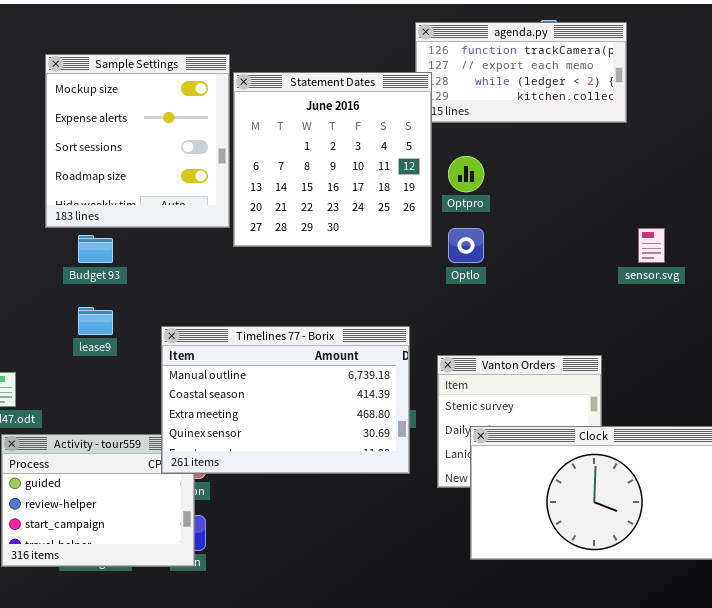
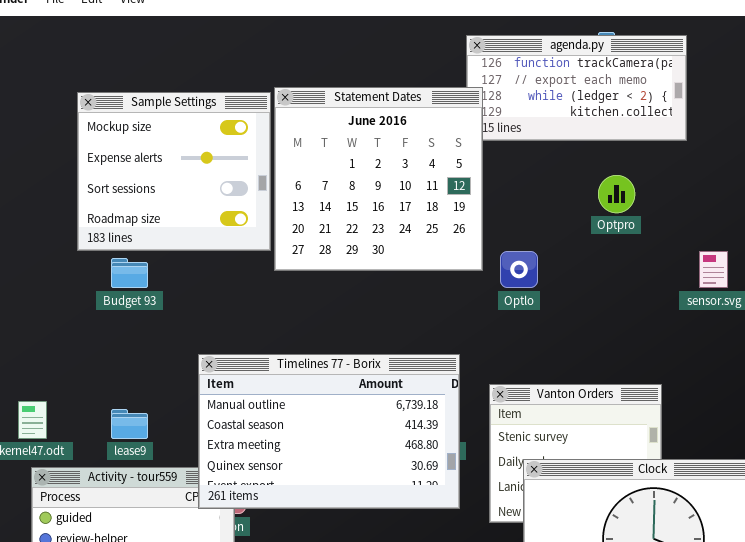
Sample Settings: [45,54,230,228] -> [77,92,271,251], resized
Optpro: [448,156,484,192] -> [598,175,635,213], moved
lease9: [78,307,113,335] -> [111,409,148,439], moved

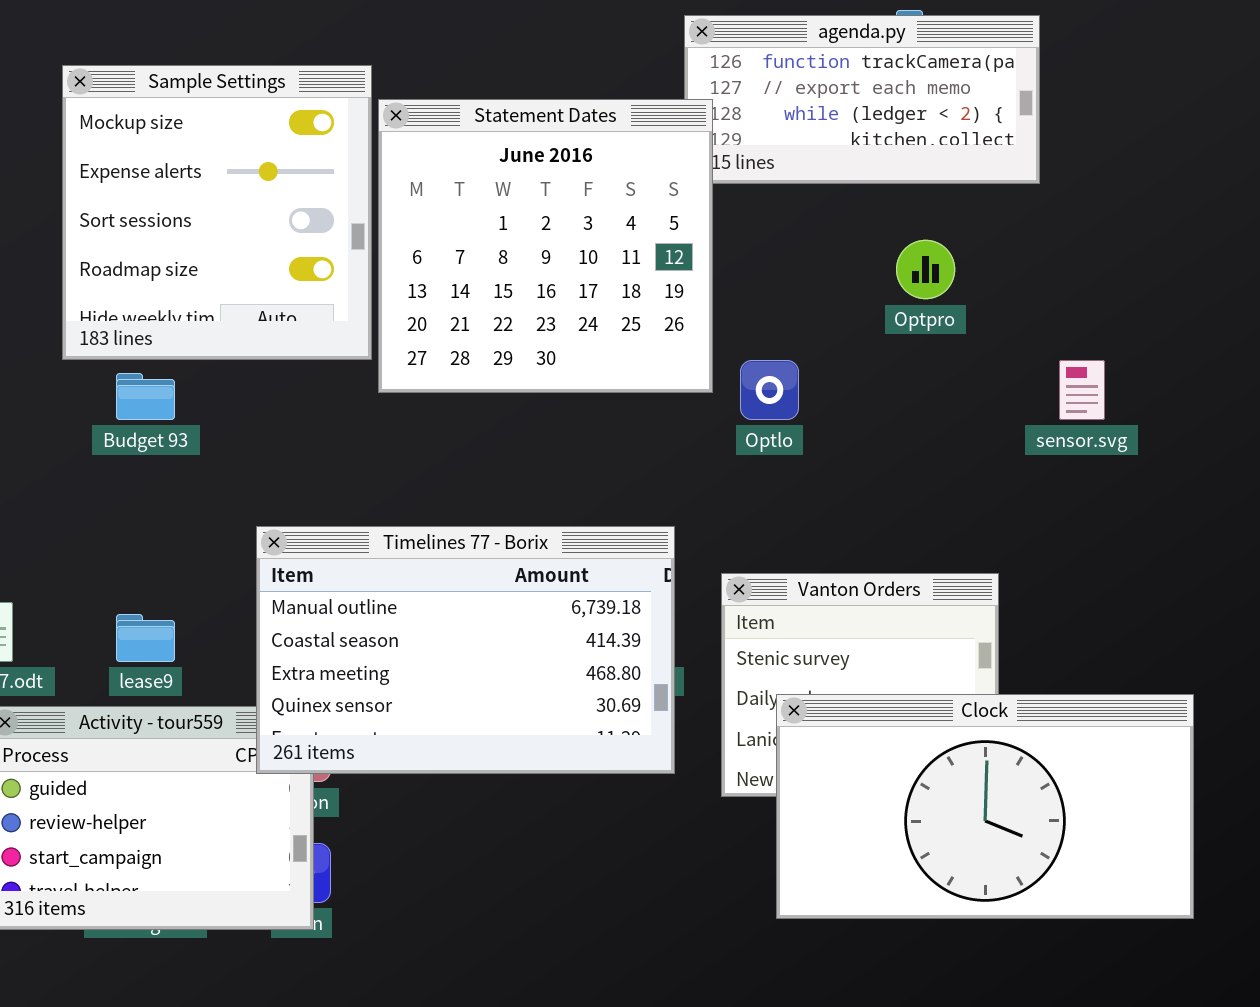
Sample Settings: [77,92,271,251] -> [62,65,372,360], resized

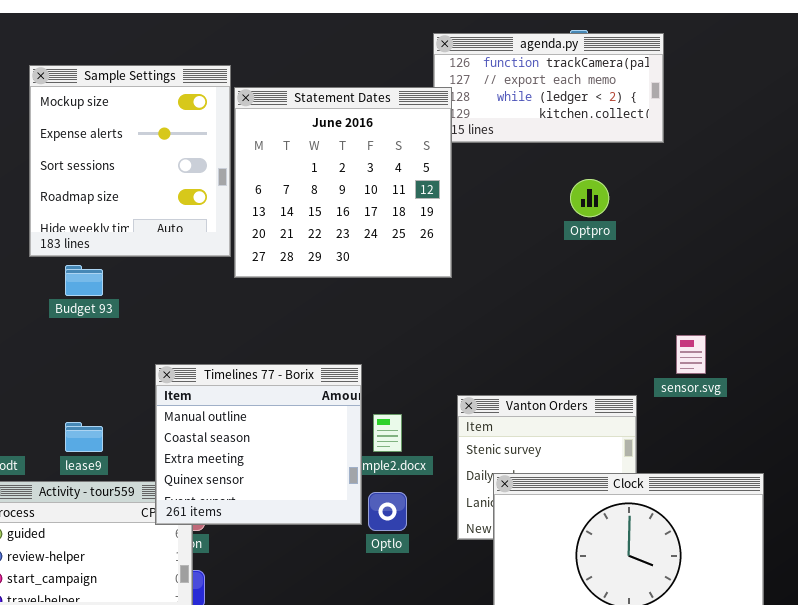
Optlo: [740,360,799,420] -> [368,492,407,531], moved
sensor.svg: [1059,360,1105,420] -> [676,335,706,374], moved
Timelines 77 - Borix: [256,526,675,774] -> [155,364,362,525], resized

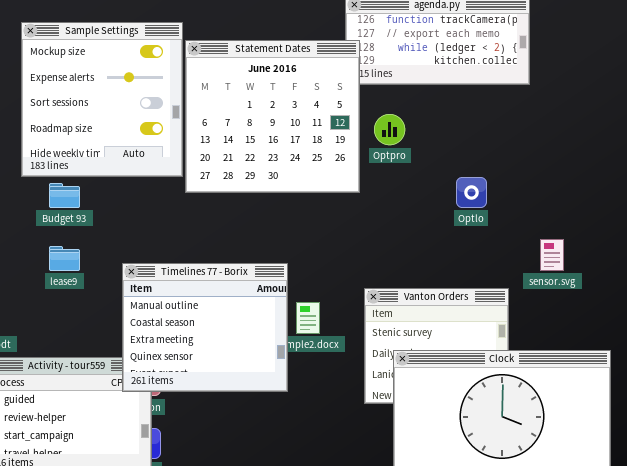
Optpro: [570,179,609,217] -> [374,114,405,145], moved
lease9: [65,422,103,452] -> [49,246,80,271], moved
Optlo: [368,492,407,531] -> [456,177,487,208], moved

